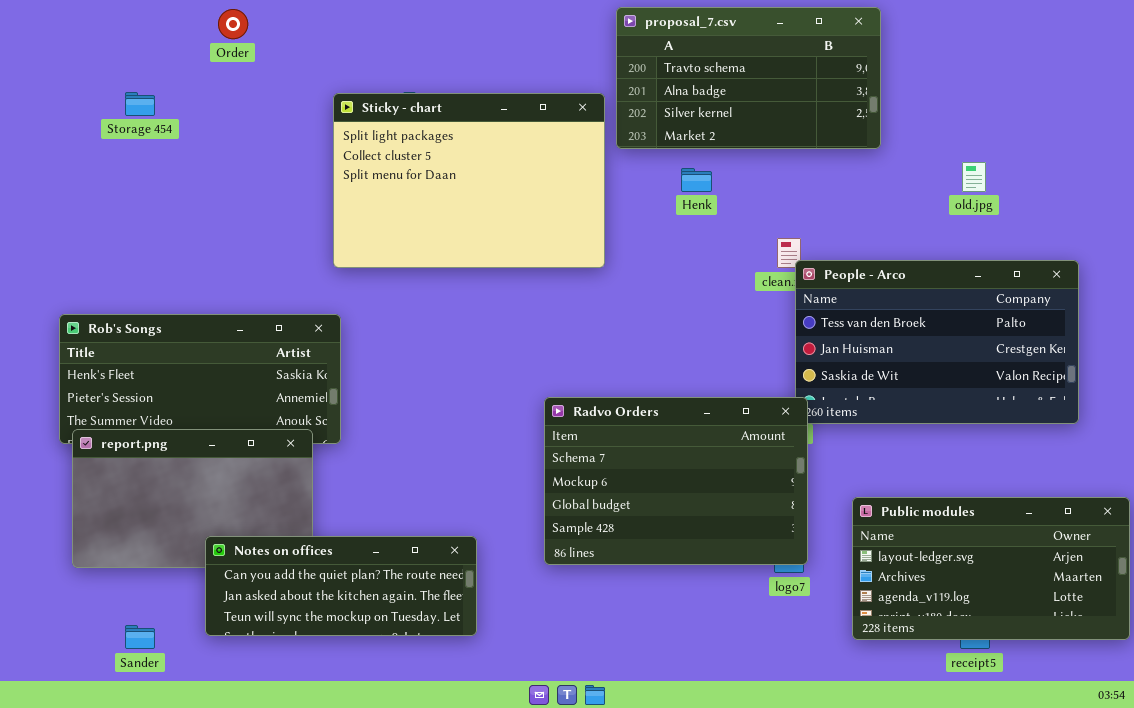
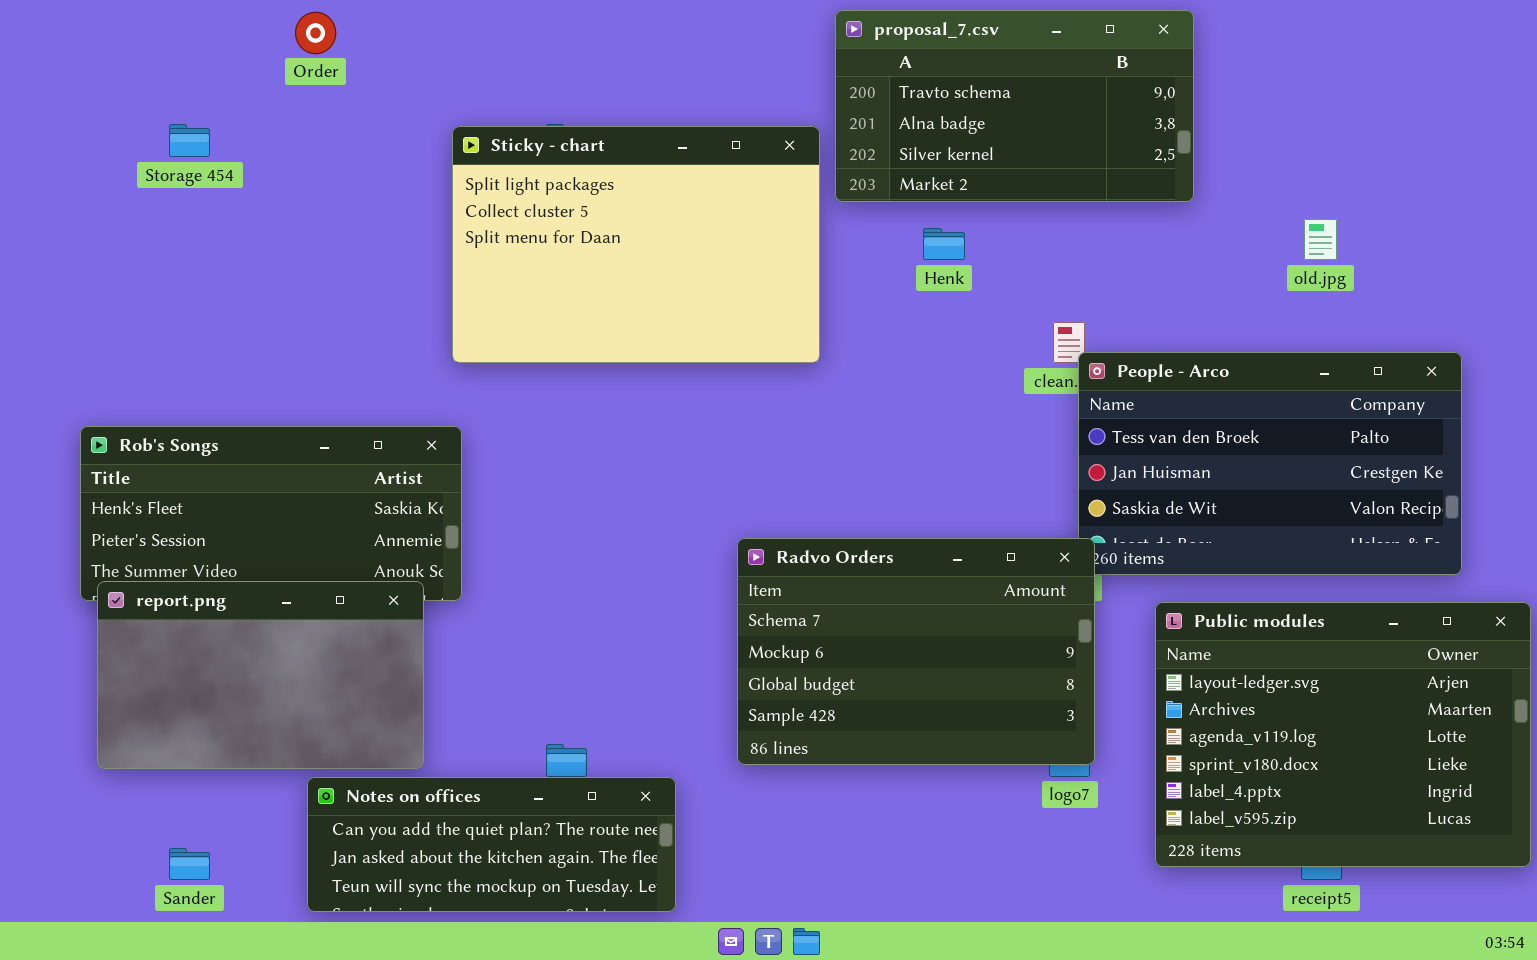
Public modules: [852,497,1130,640] -> [1155,602,1531,867], resized
Notes on offices: [205,536,477,636] -> [307,777,676,912], moved

